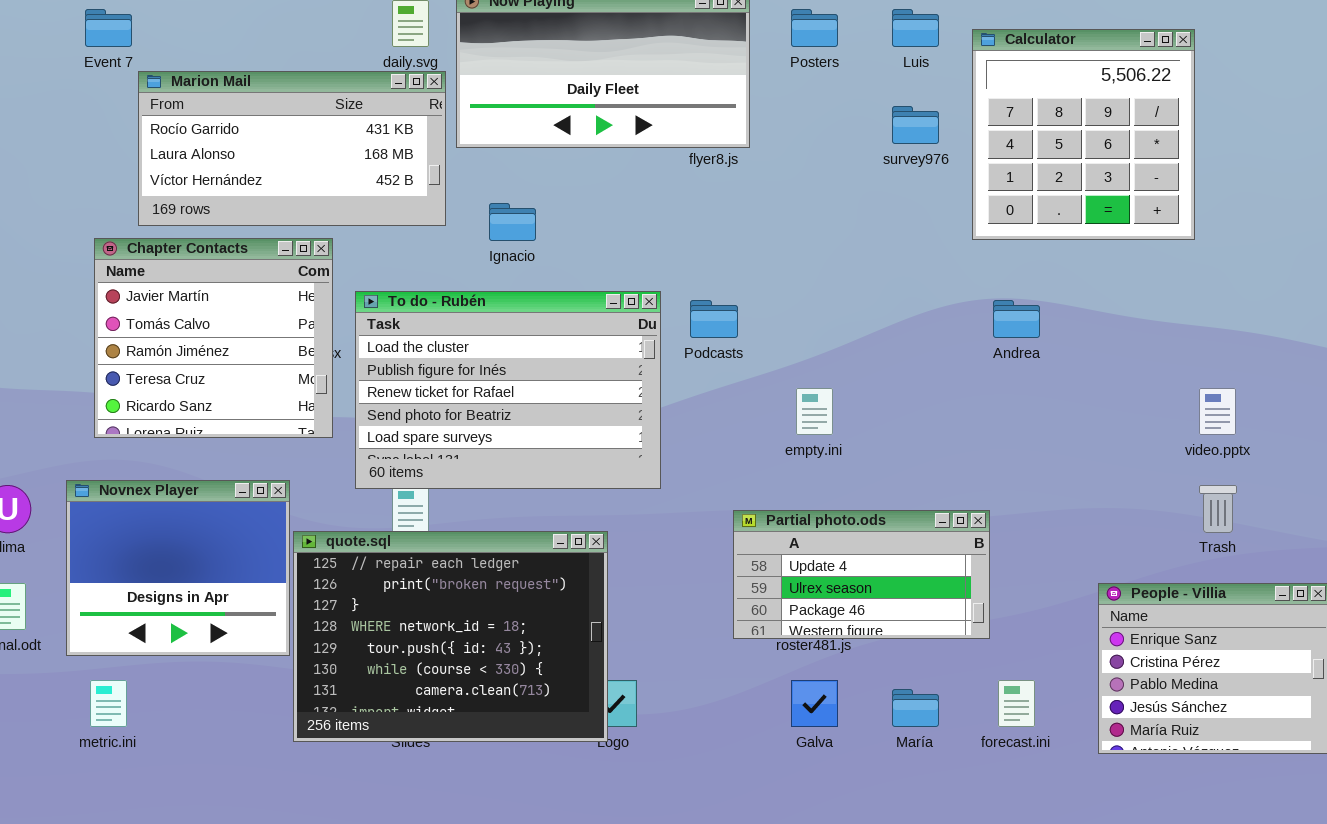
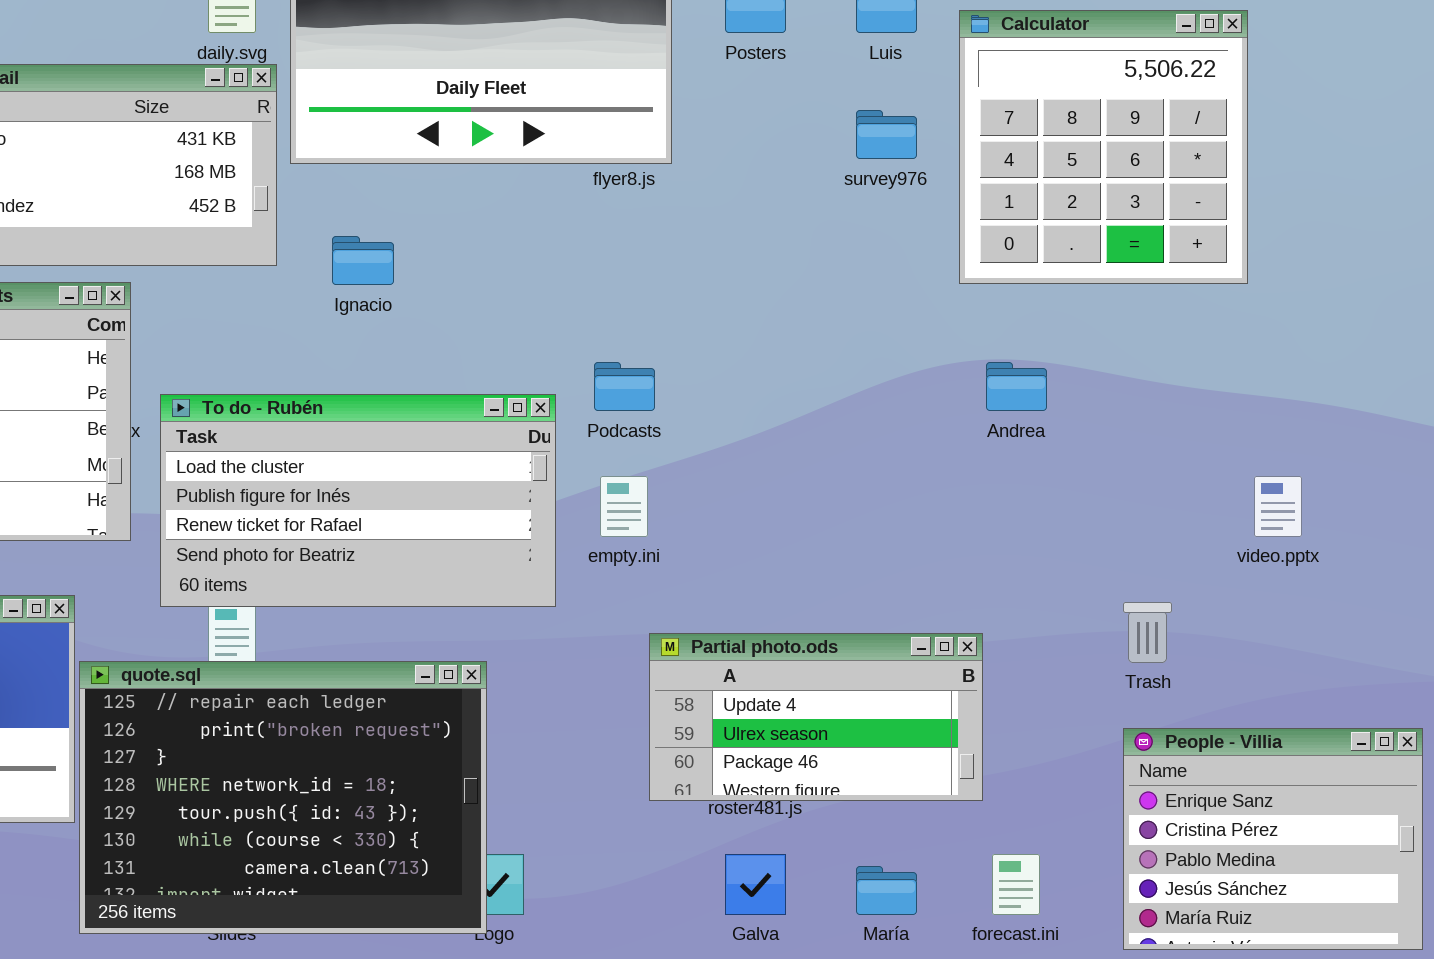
To do - Rubén: [355,291,661,489] -> [160,394,556,607], resized
empty.ini: [796,388,833,435] -> [600,476,648,537], moved
Trash: [1199,485,1237,533] -> [1123,602,1172,663], moved

